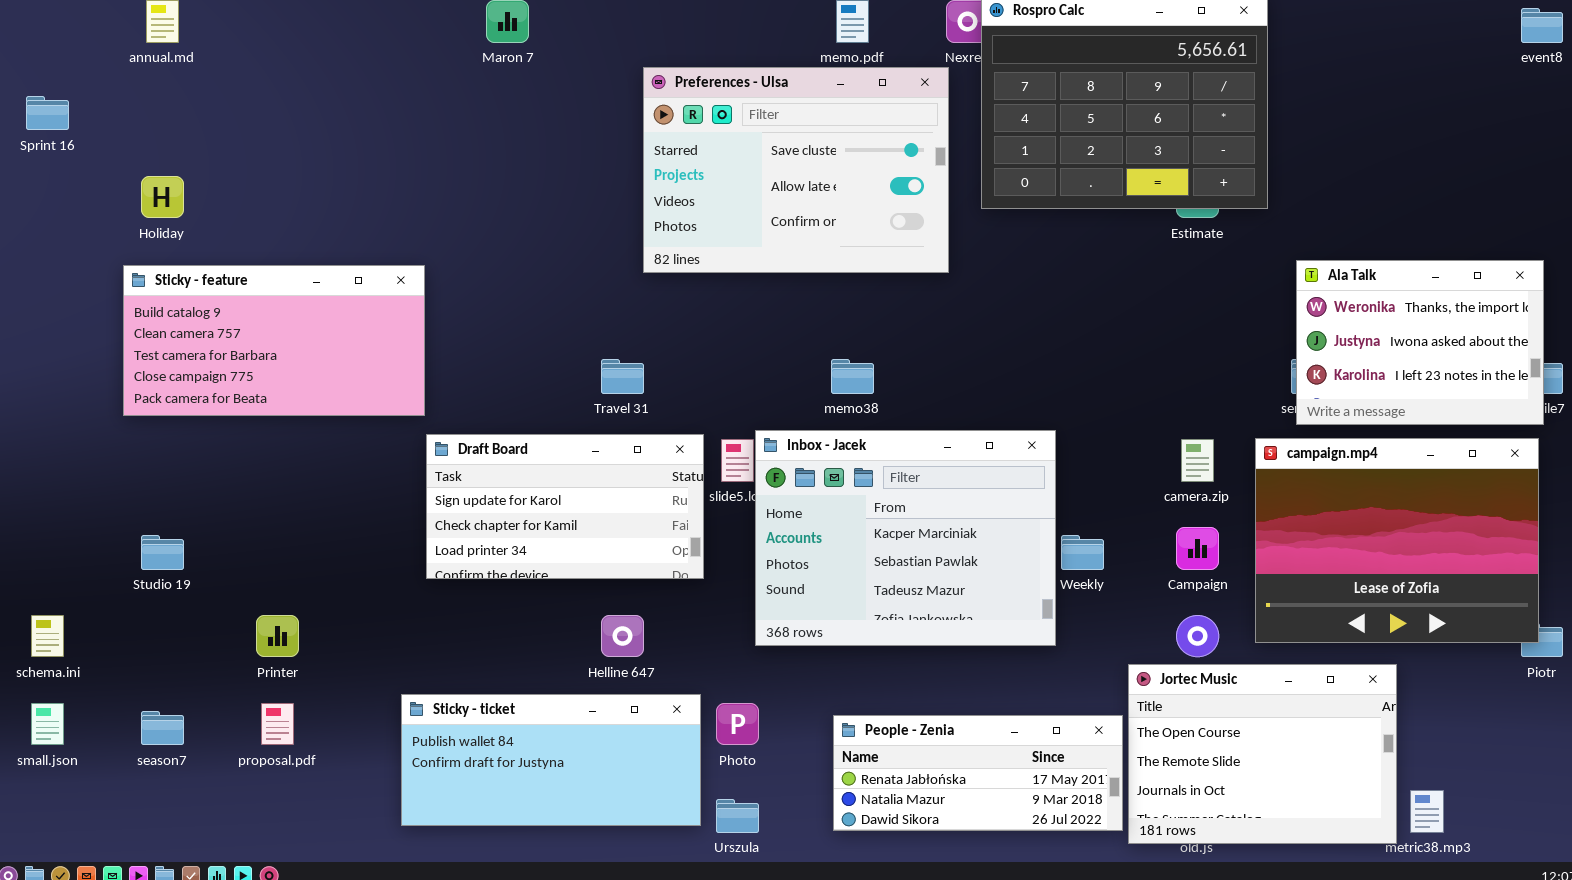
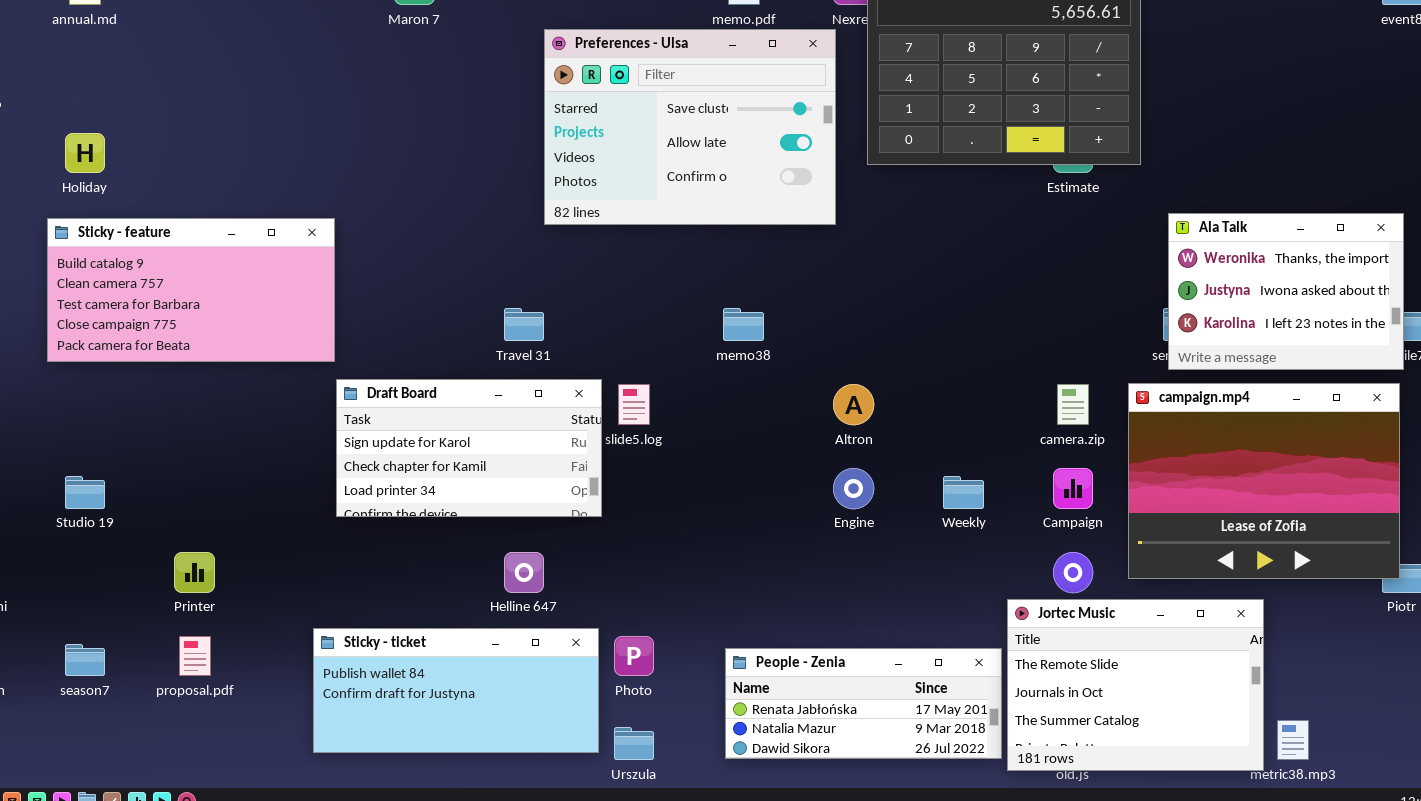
Inbox - Jacek: [755,430,1056,646] -> none, closed
Jortec Music: [1128,664,1397,844] -> [1007,599,1264,771], scrolled down 1 row

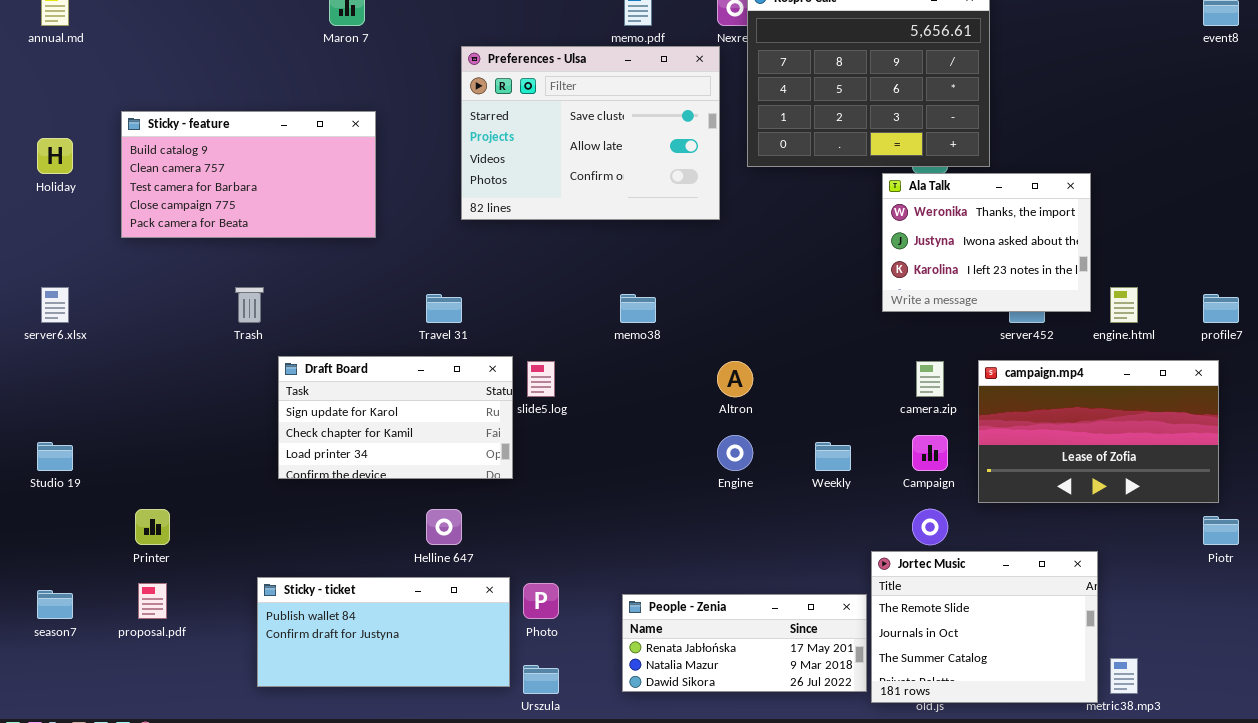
Ala Talk: [1168,213,1404,370] -> [882,173,1091,312], moved
Sticky - feature: [47,218,335,362] -> [121,111,376,238], moved
campaign.mp4: [1128,383,1400,579] -> [978,360,1219,503], resized

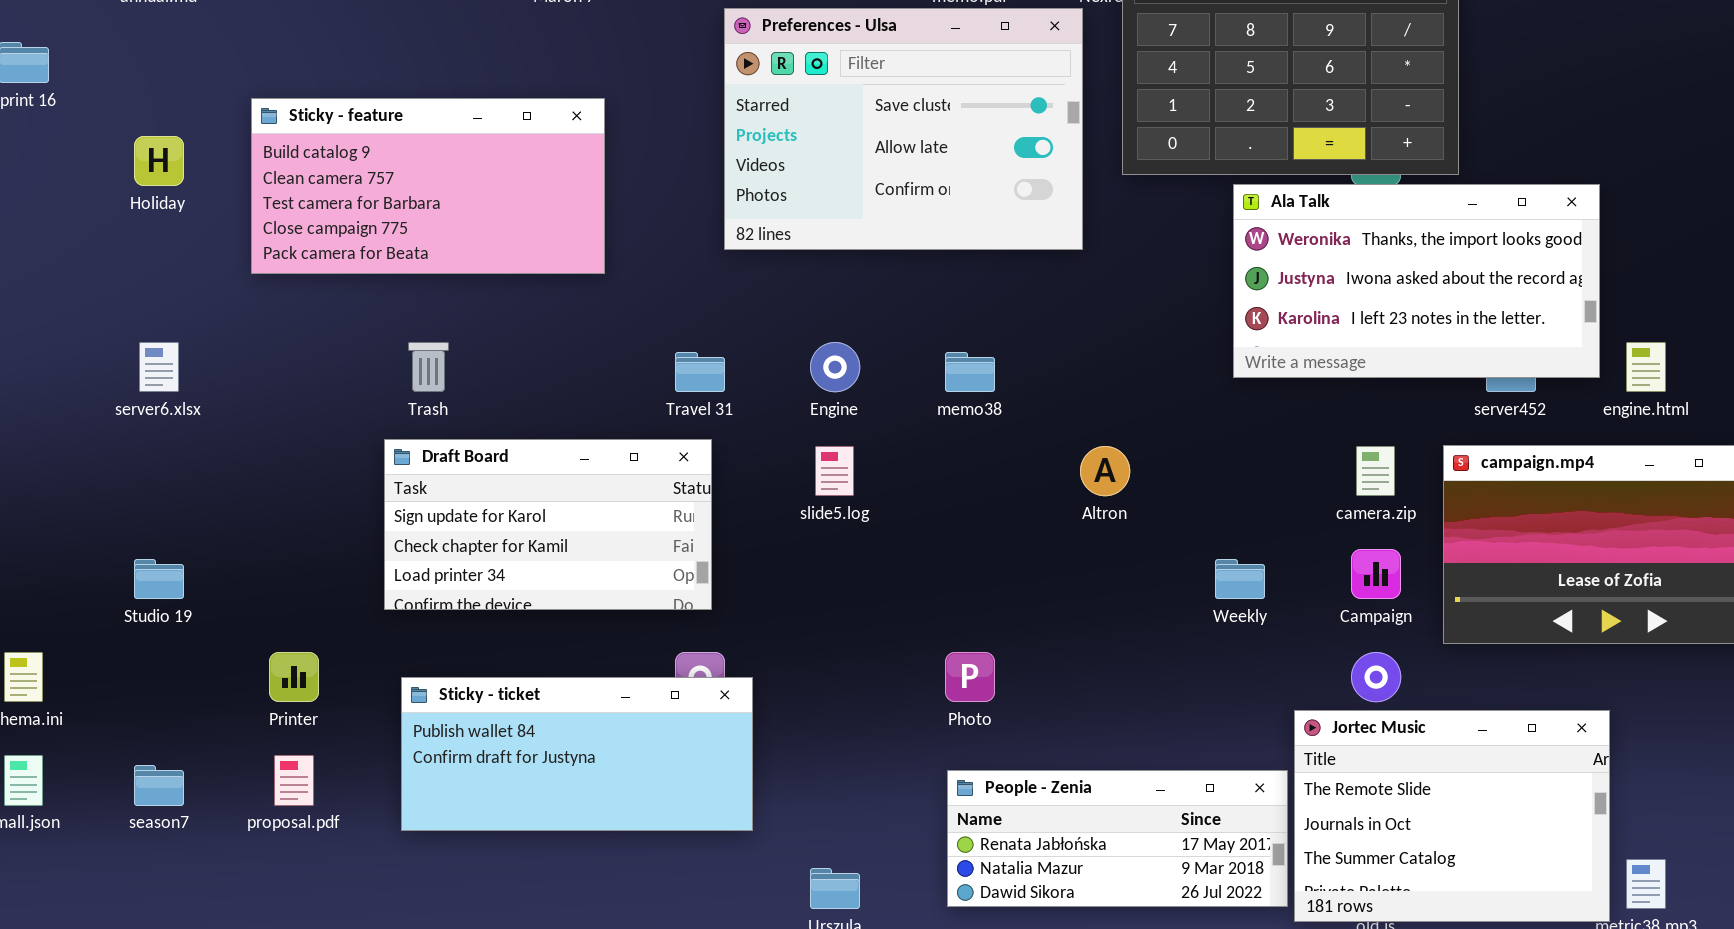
Ala Talk: [882,173,1091,312] -> [1233,184,1600,378], resized
Draft Board: [278,356,513,479] -> [384,439,712,610], moved
Engine: [717,435,753,471] -> [810,342,860,392], moved
Sticky - ticket: [257,577,510,687] -> [401,677,753,831], moved
Photo: [523,583,559,619] -> [945,652,995,702], moved

